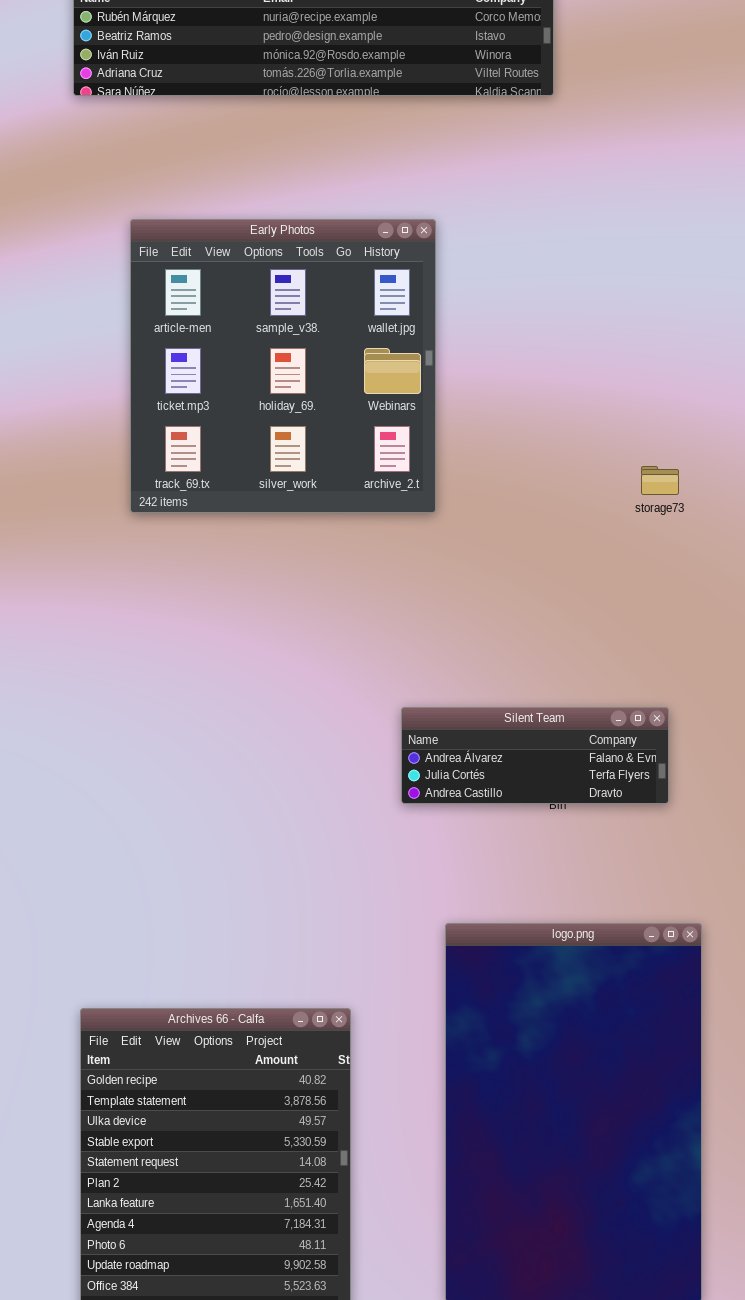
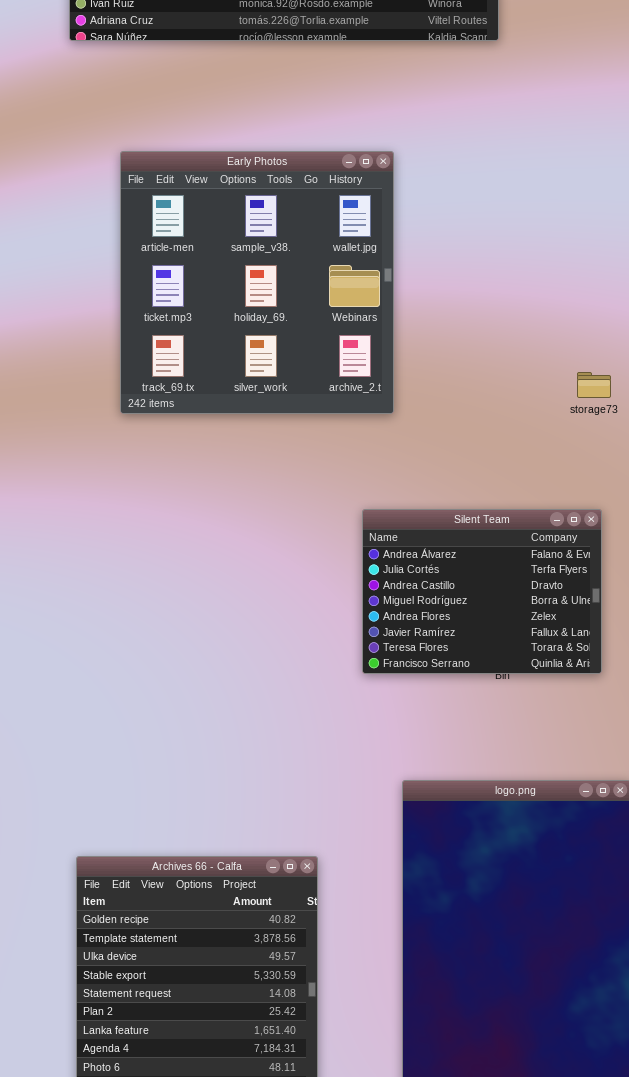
Silent Team: [401,707,669,804] -> [362,509,602,674], resized

